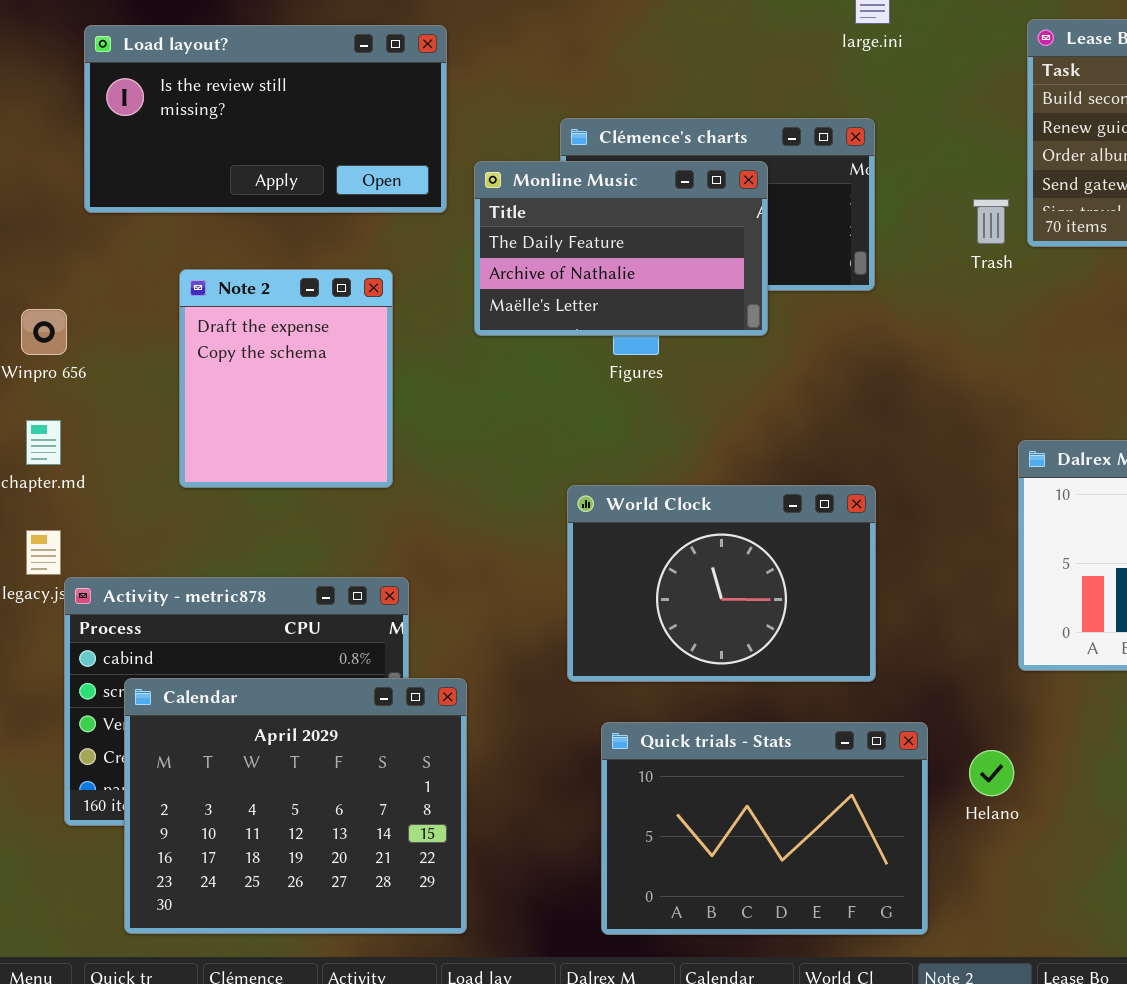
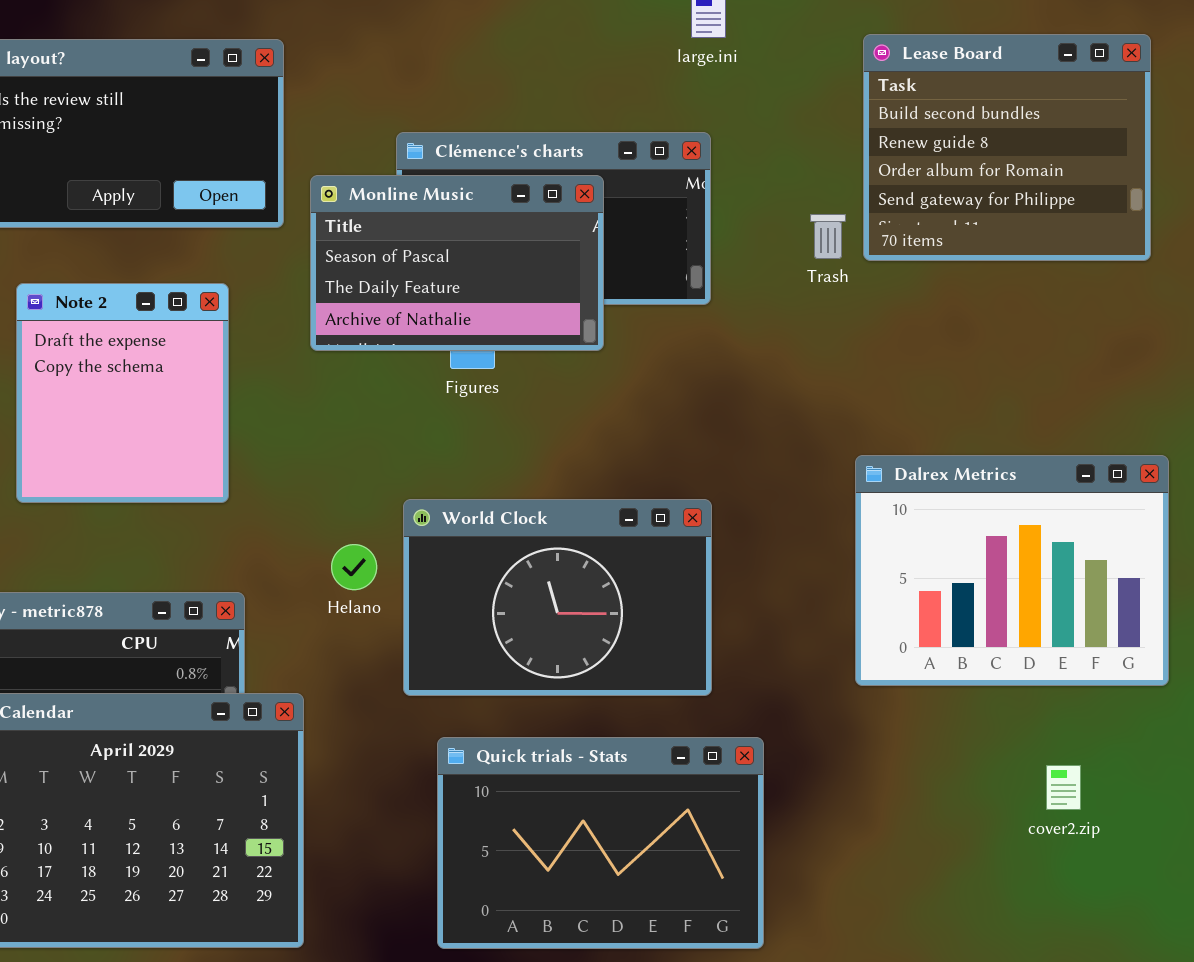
Monline Music: [474,161,768,336] -> [310,175,604,351], scrolled up 1 row
Helano: [969,750,1014,796] -> [331,544,377,590], moved

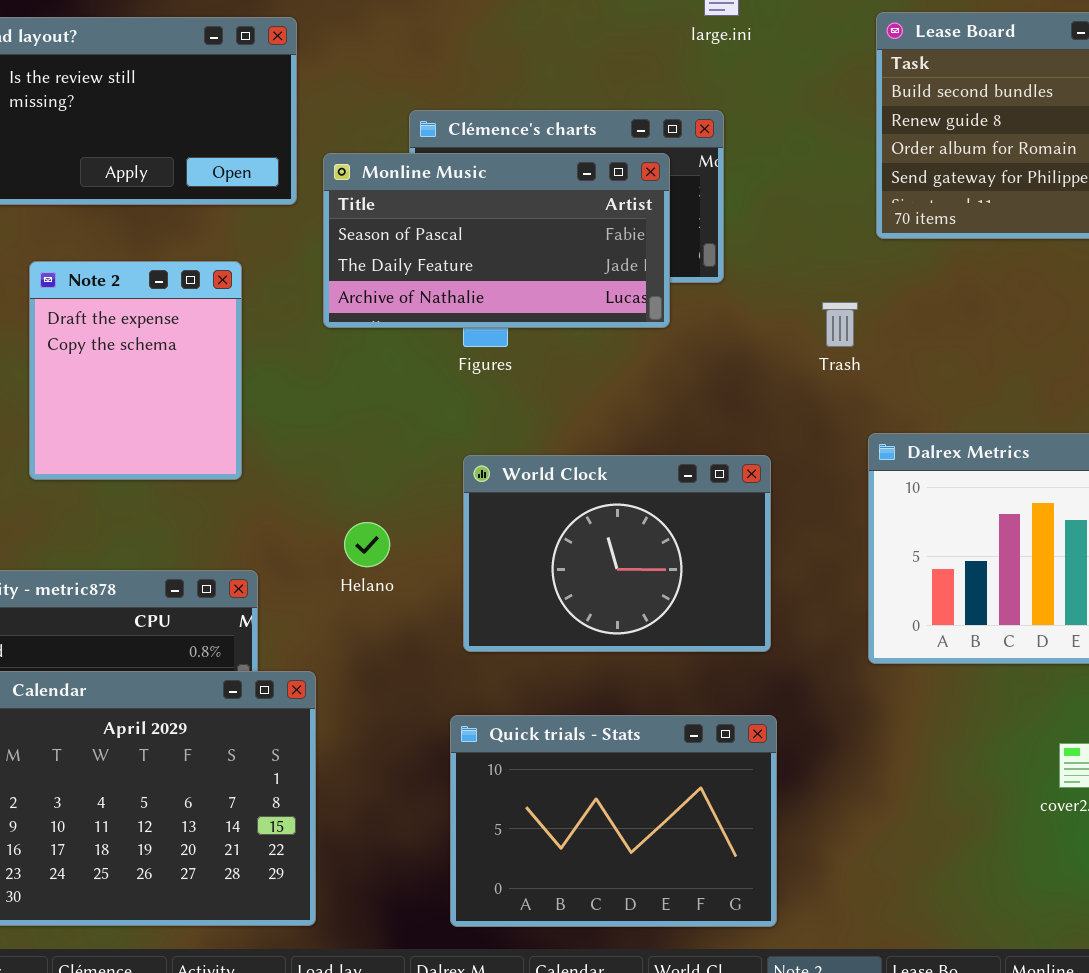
Monline Music: [310,175,604,351] -> [323,153,670,328], resized
Trash: [810,214,846,259] -> [822,302,858,347], moved
World Clock: [403,499,712,696] -> [463,455,771,652], moved

